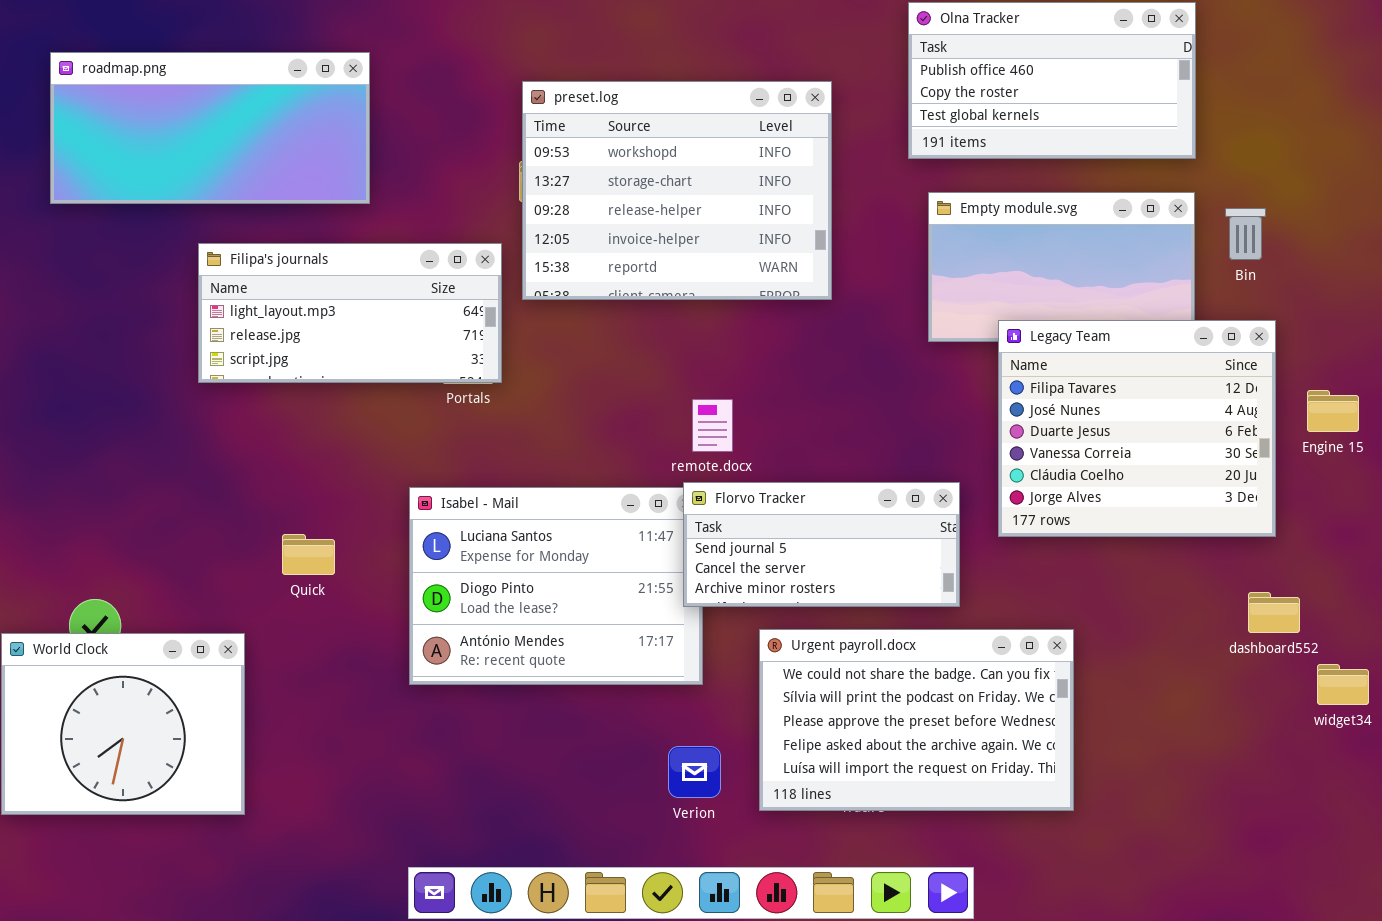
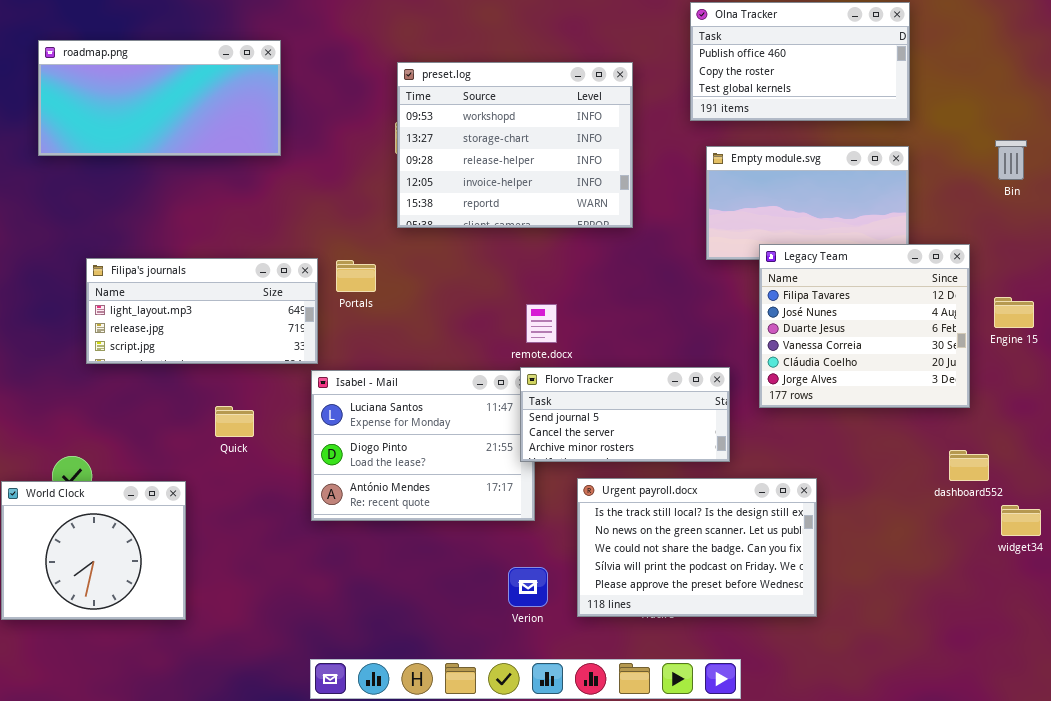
Bin: [1225,208,1266,260] -> [995,140,1027,180], moved
Filipa's journals: [198,243,502,383] -> [86,258,318,364], moved
Urgent payroll.docx: [759,629,1074,811] -> [577,478,817,617], scrolled up 2 rows

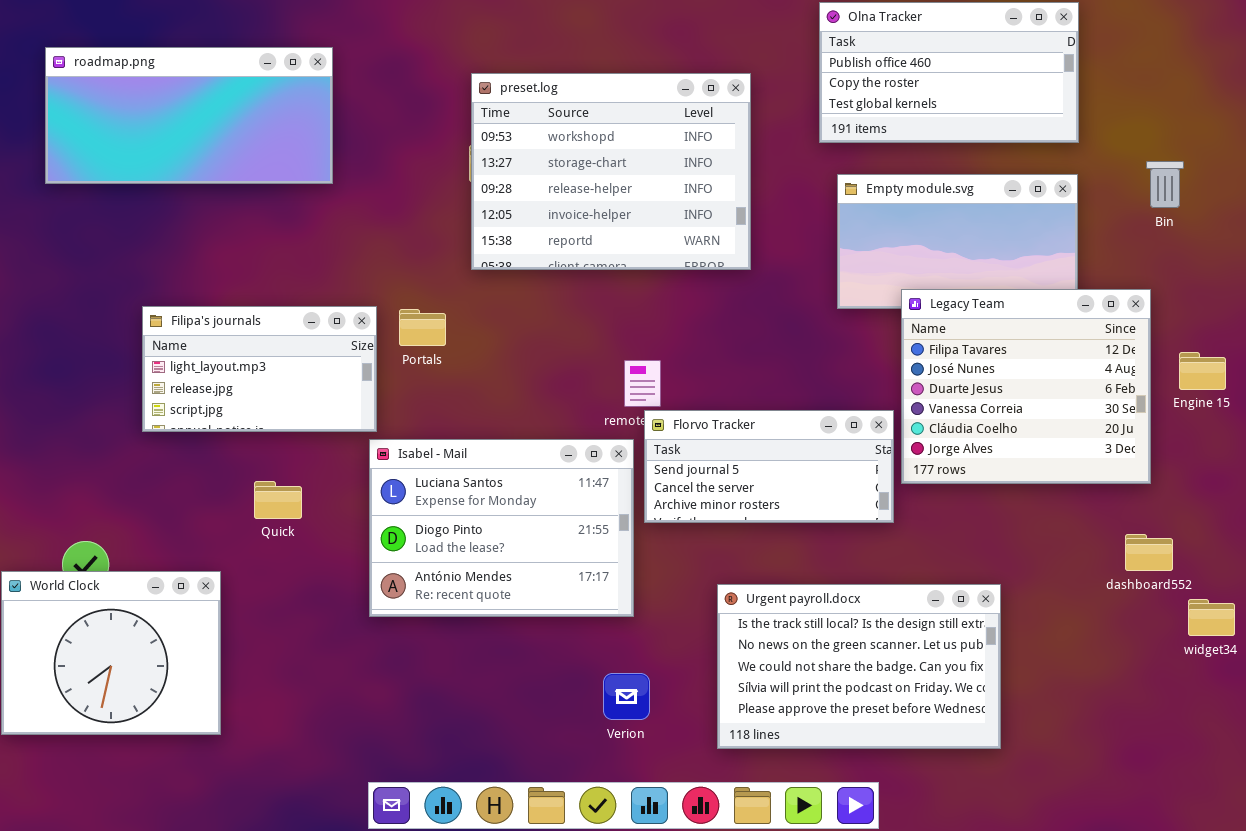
Bin: [995,140,1027,180] -> [1146,161,1184,208], moved
Filipa's journals: [86,258,318,364] -> [142,306,377,432], resized
Florvo Tracker: [520,367,730,462] -> [644,410,894,523], moved
Urgent payroll.docx: [577,478,817,617] -> [717,584,1001,749], moved

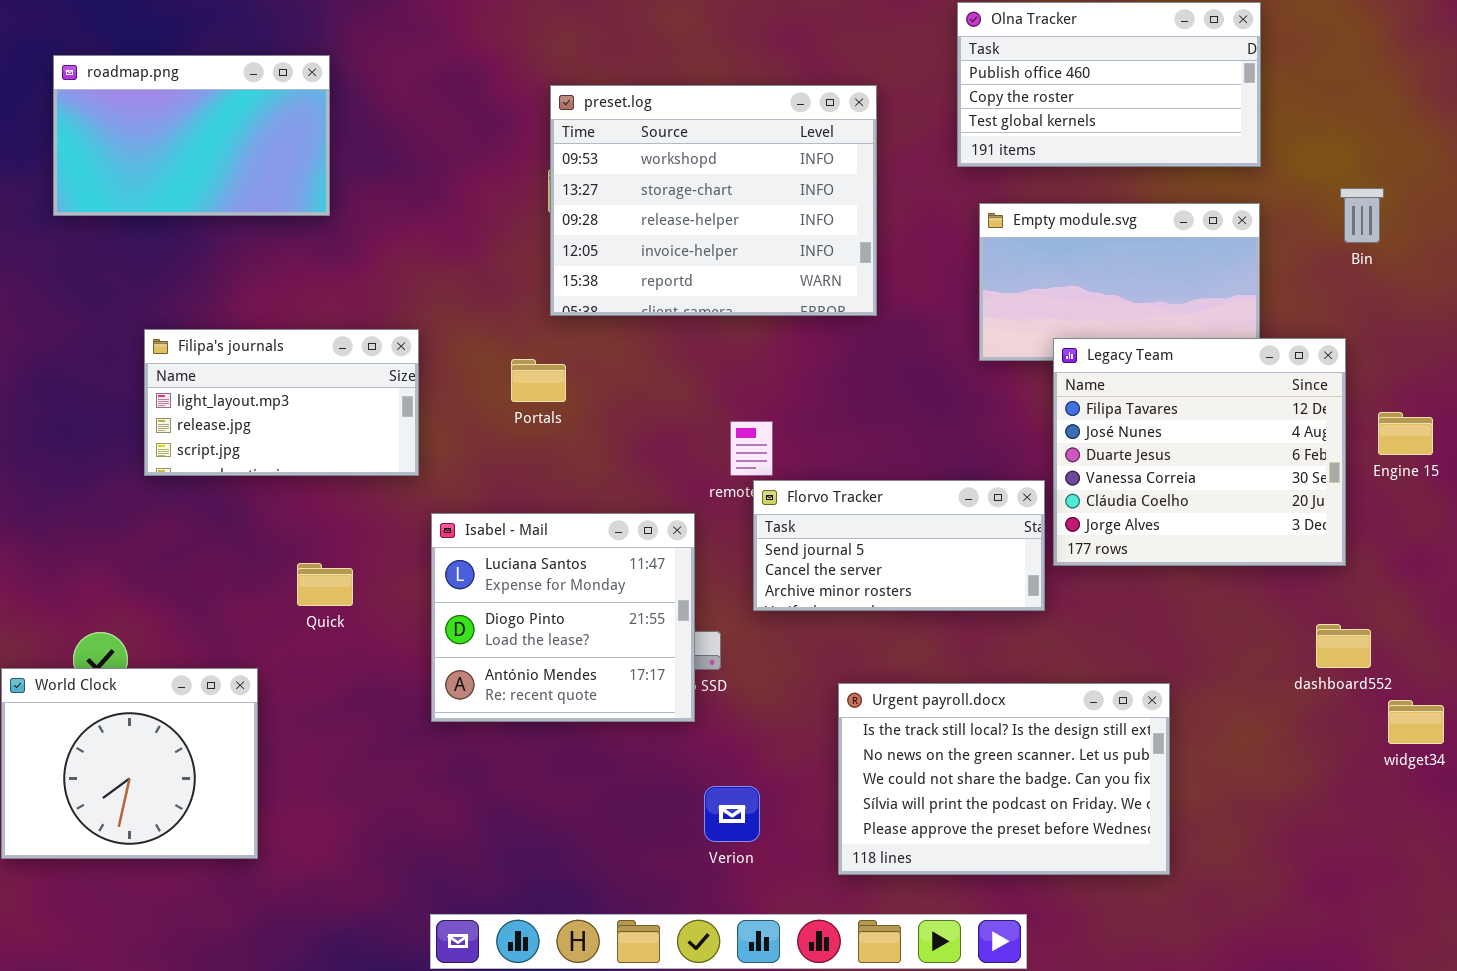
roadmap.png: [45,47,333,184] -> [53,55,330,216], resized
Filipa's journals: [142,306,377,432] -> [144,329,419,476], moved
Portals: [399,309,446,346] -> [511,359,566,402], moved
Isabel - Mail: [369,439,634,617] -> [431,513,695,722], resized

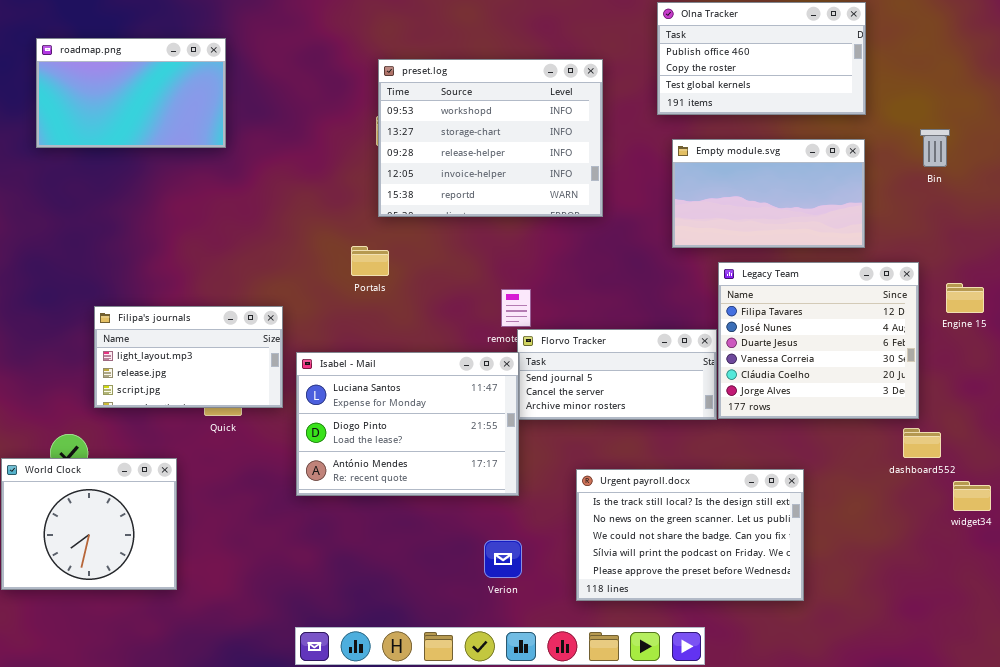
Filipa's journals: [144,329,419,476] -> [94,306,283,408], moved
Legacy Team: [1053,338,1346,566] -> [718,262,919,419], moved
Isabel - Mail: [431,513,695,722] -> [296,352,519,496], resized

